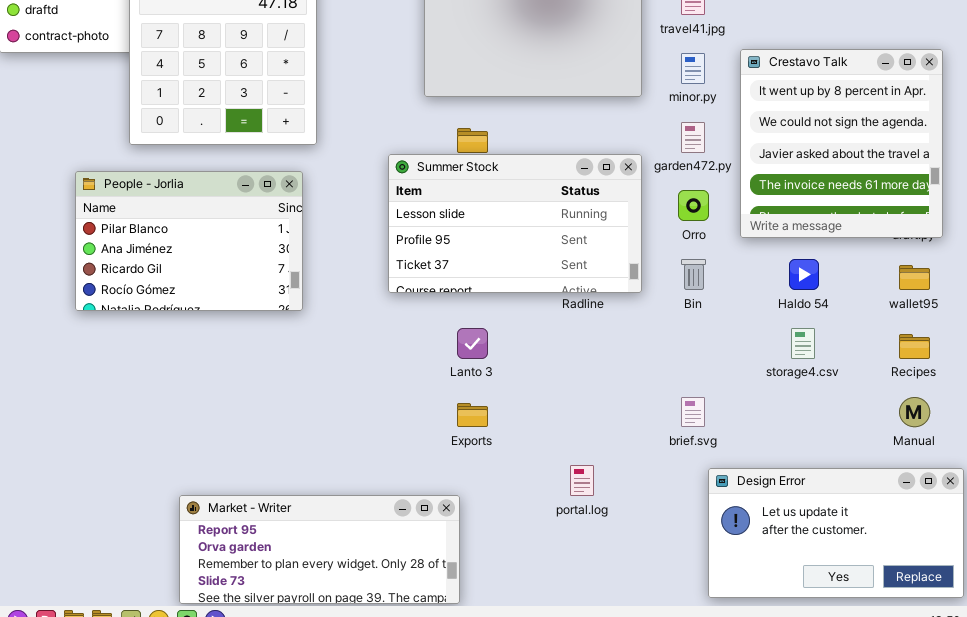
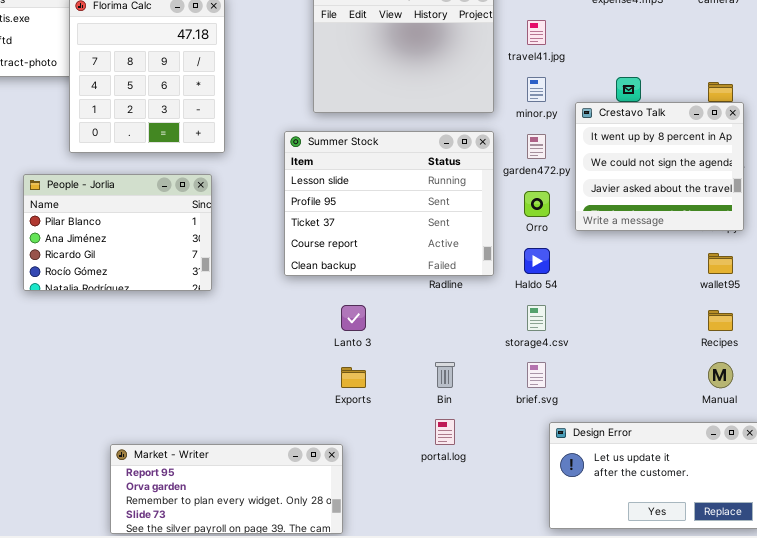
Crestavo Talk: [740,49,943,238] -> [575,102,744,231], resized
Summer Stock: [388,154,642,293] -> [284,131,494,276], resized
Bin: [681,259,706,290] -> [435,362,455,388], moved
Haldo 54: [789,259,819,290] -> [524,248,550,274], moved
storage4.csv: [791,328,815,359] -> [527,305,546,331], moved

